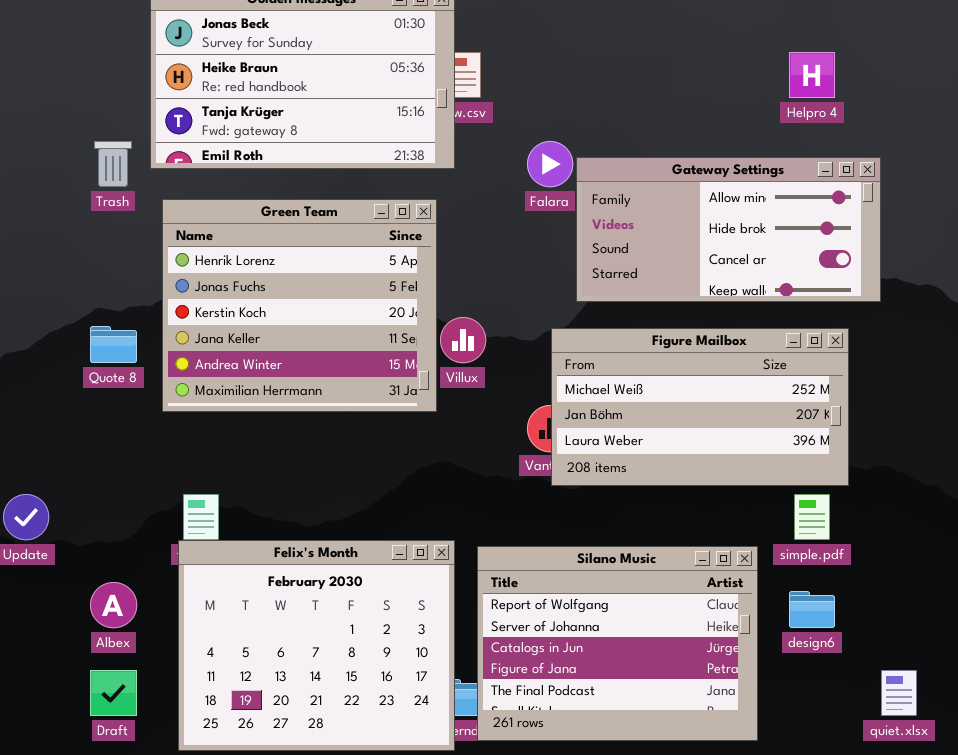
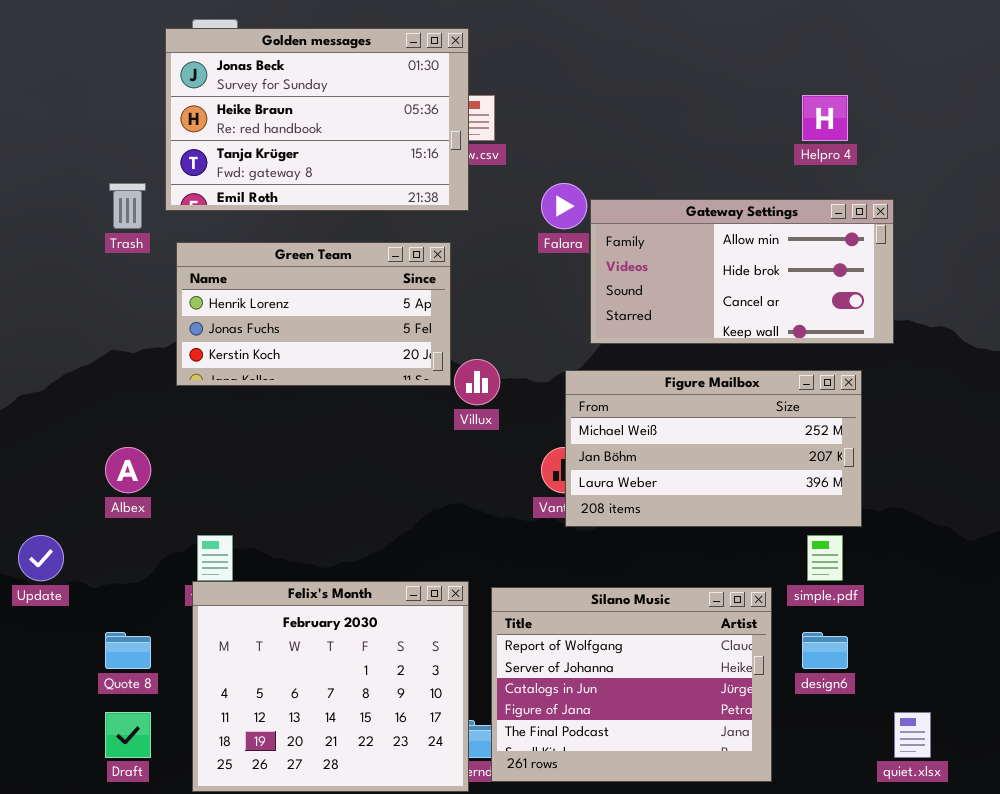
Green Team: [162,199,437,412] -> [176,242,451,386], resized
Quote 8: [90,326,137,363] -> [105,632,151,669], moved
Albex: [90,582,137,628] -> [105,447,151,493], moved

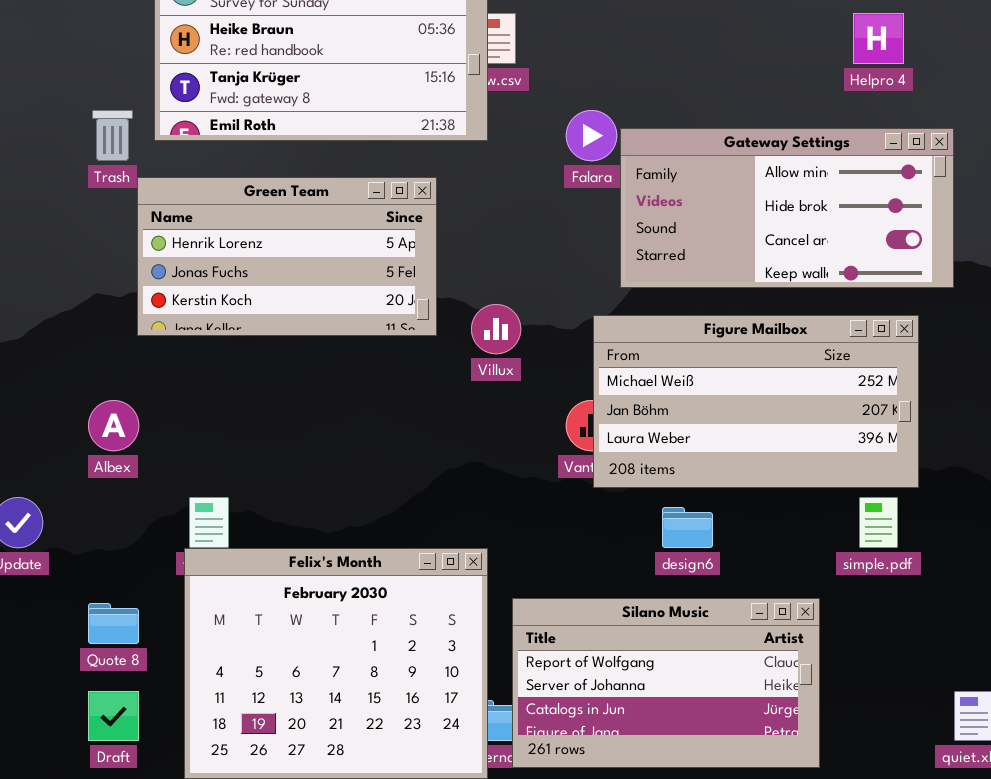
Green Team: [176,242,451,386] -> [137,177,437,336], moved
Silano Music: [491,587,772,782] -> [512,598,820,768], resized
design6: [802,632,848,669] -> [662,507,713,548], moved

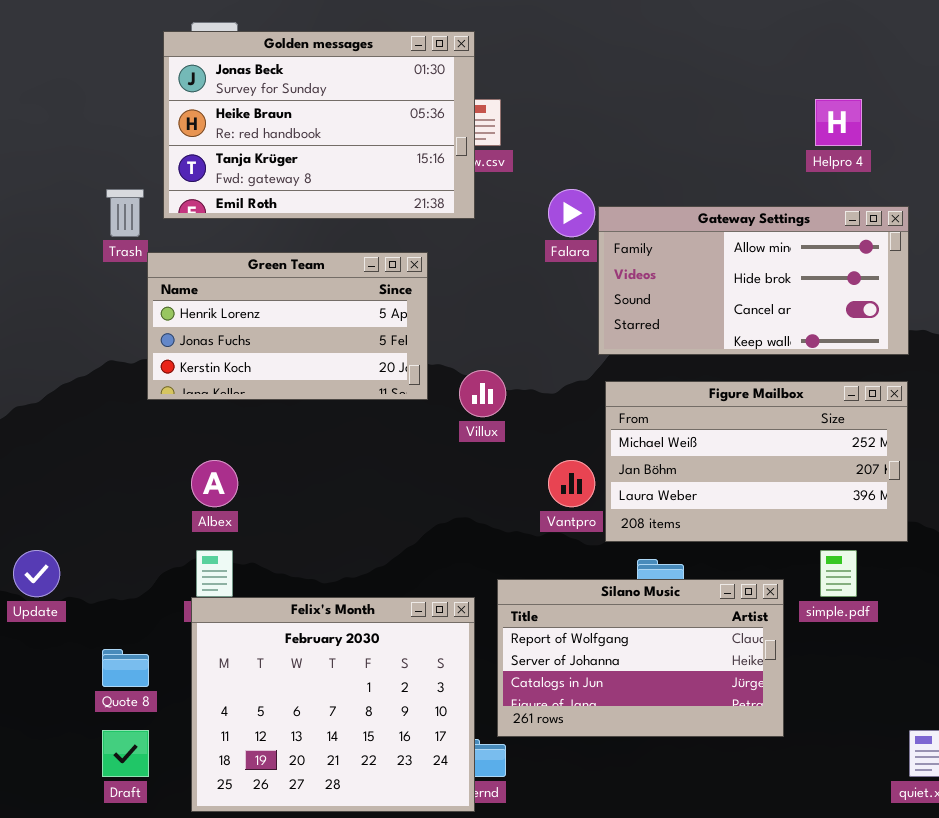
Figure Mailbox: [593,315,919,488] -> [605,381,908,542], moved
Albex: [88,400,139,451] -> [191,460,238,507], moved
Silano Music: [512,598,820,768] -> [497,579,784,737], moved

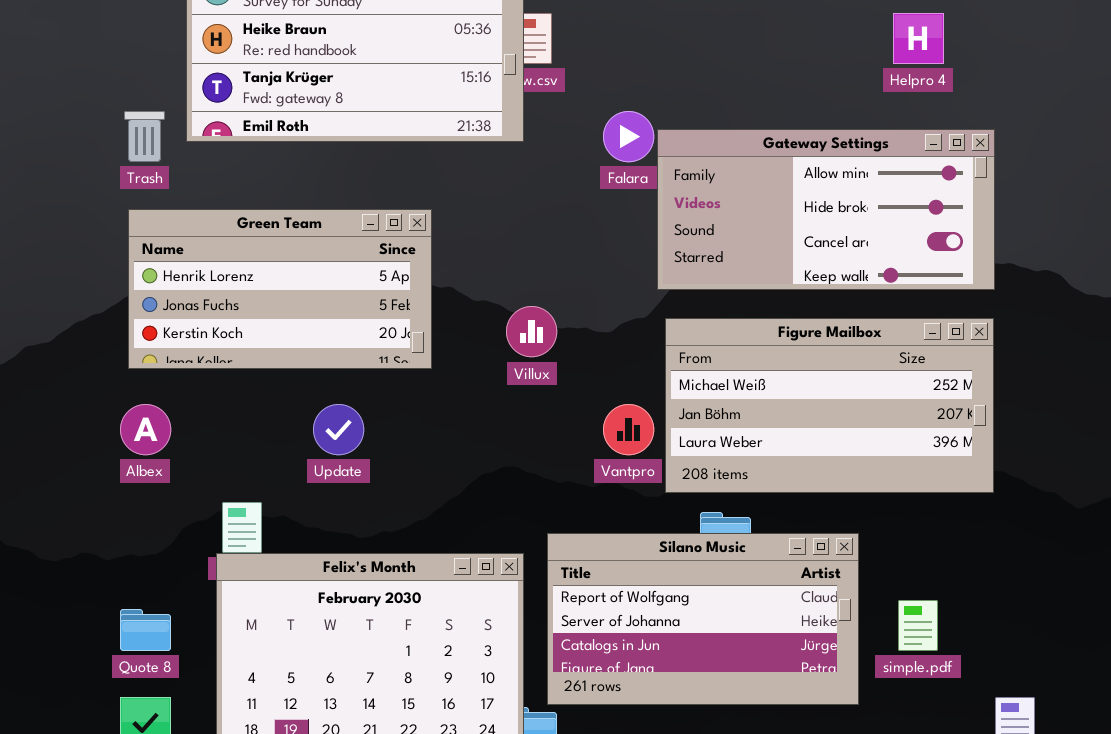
Green Team: [147,252,428,400] -> [128,209,432,369], moved
Albex: [191,460,238,507] -> [120,404,171,455], moved
Update: [13,550,60,597] -> [313,404,364,455], moved
simple.pdf: [820,550,857,597] -> [898,600,938,651], moved

